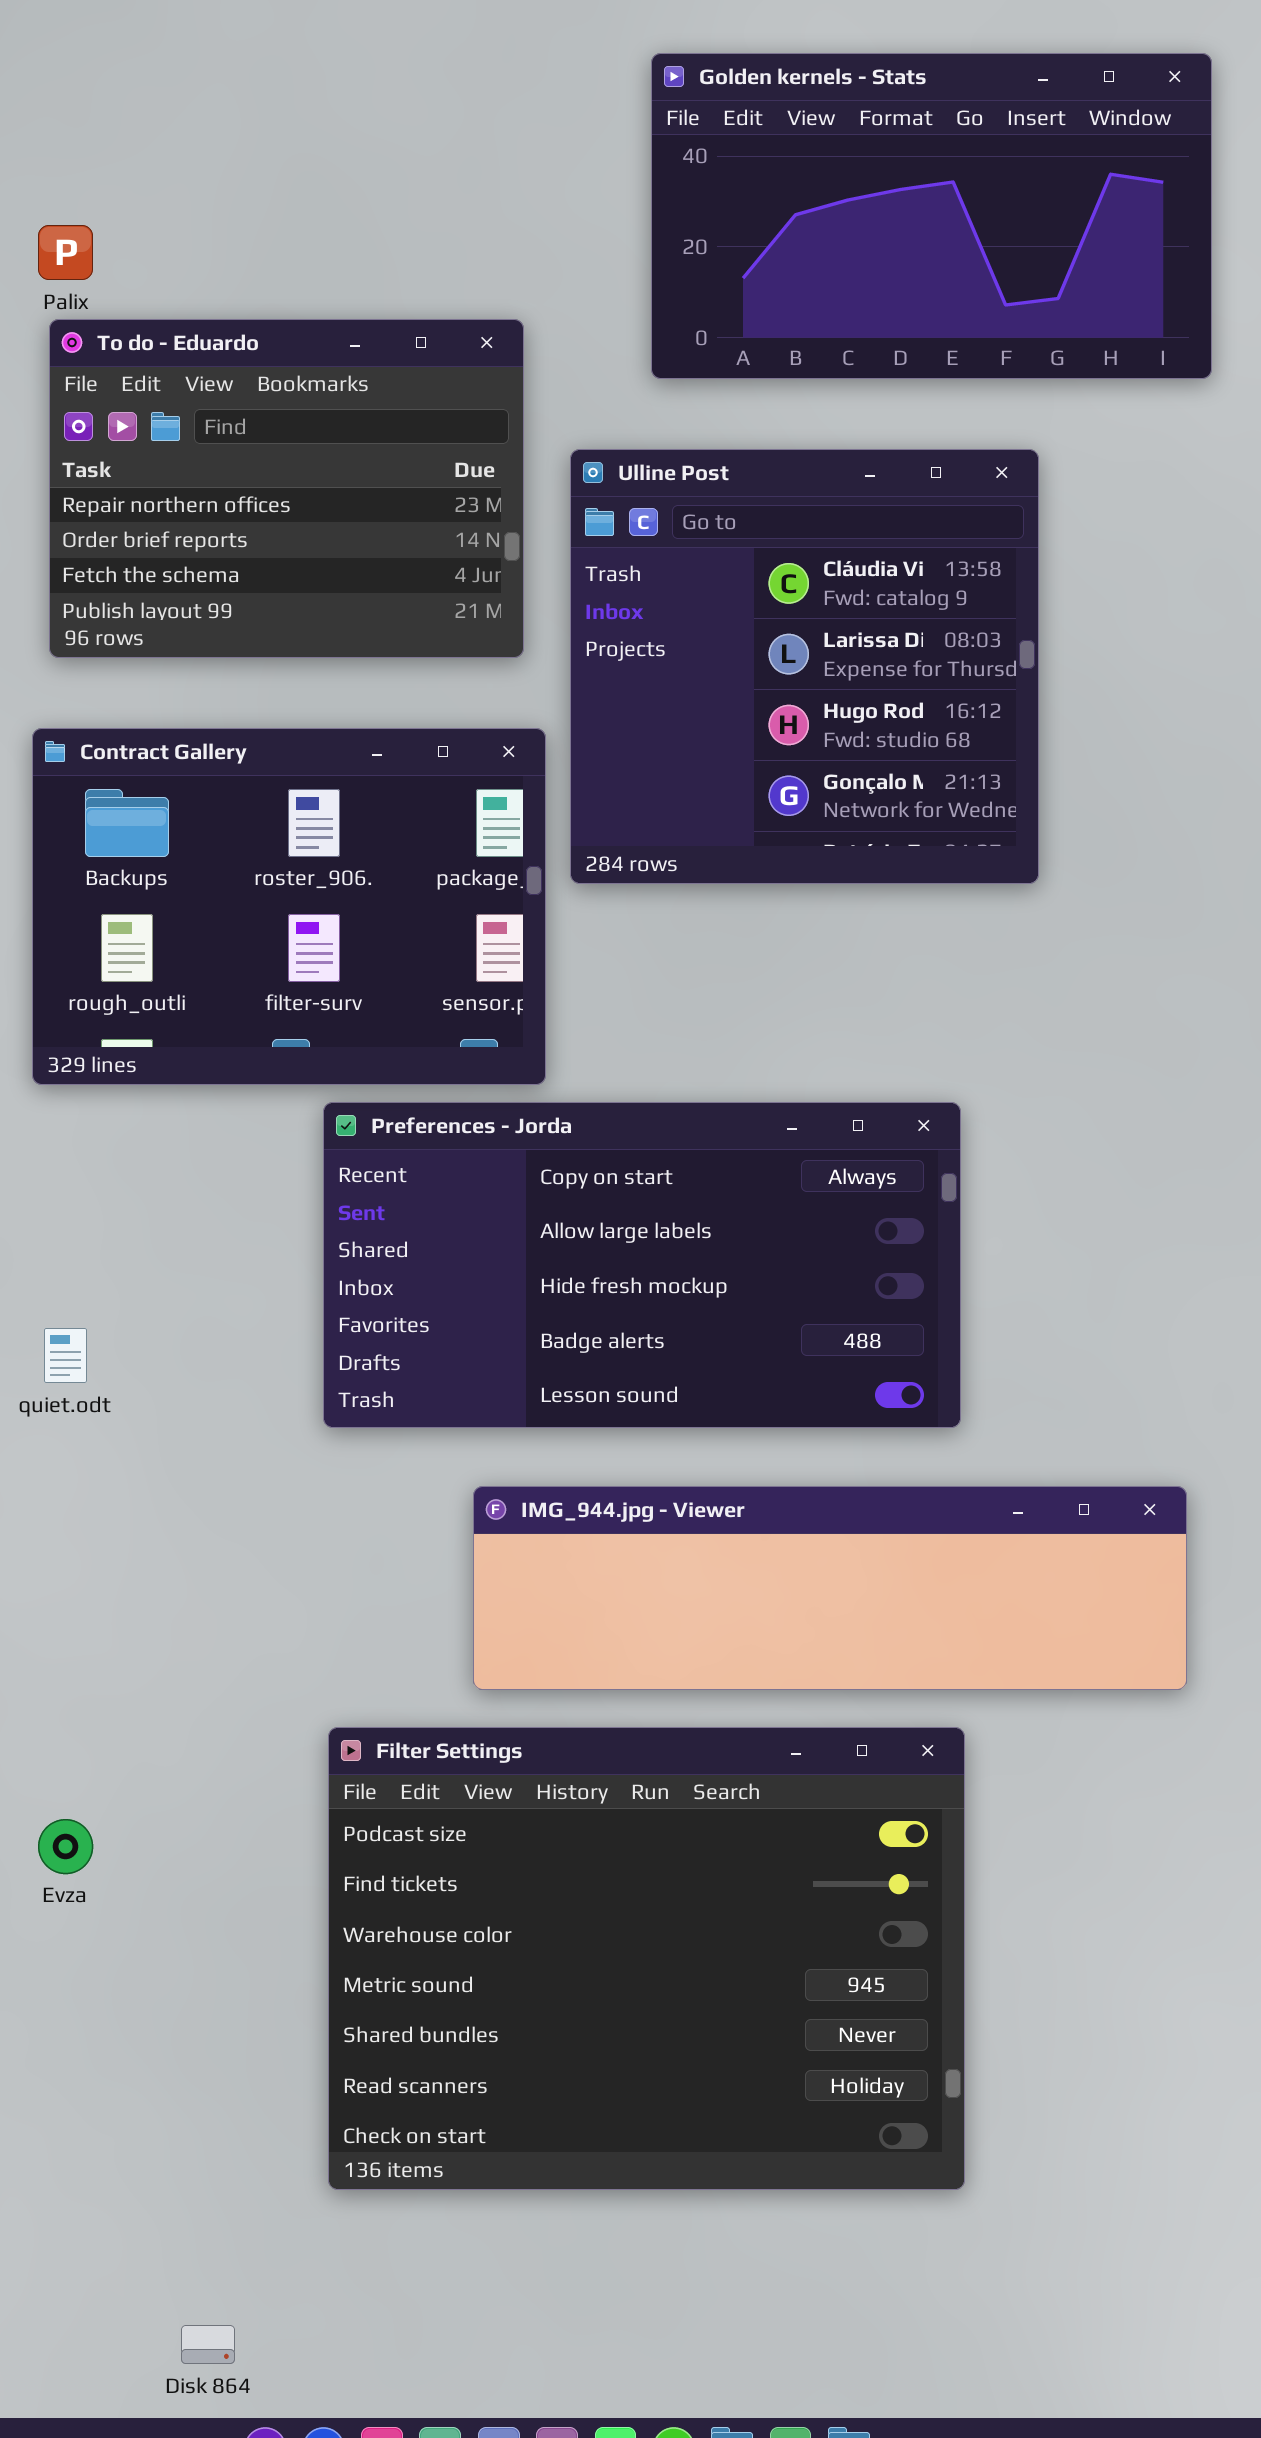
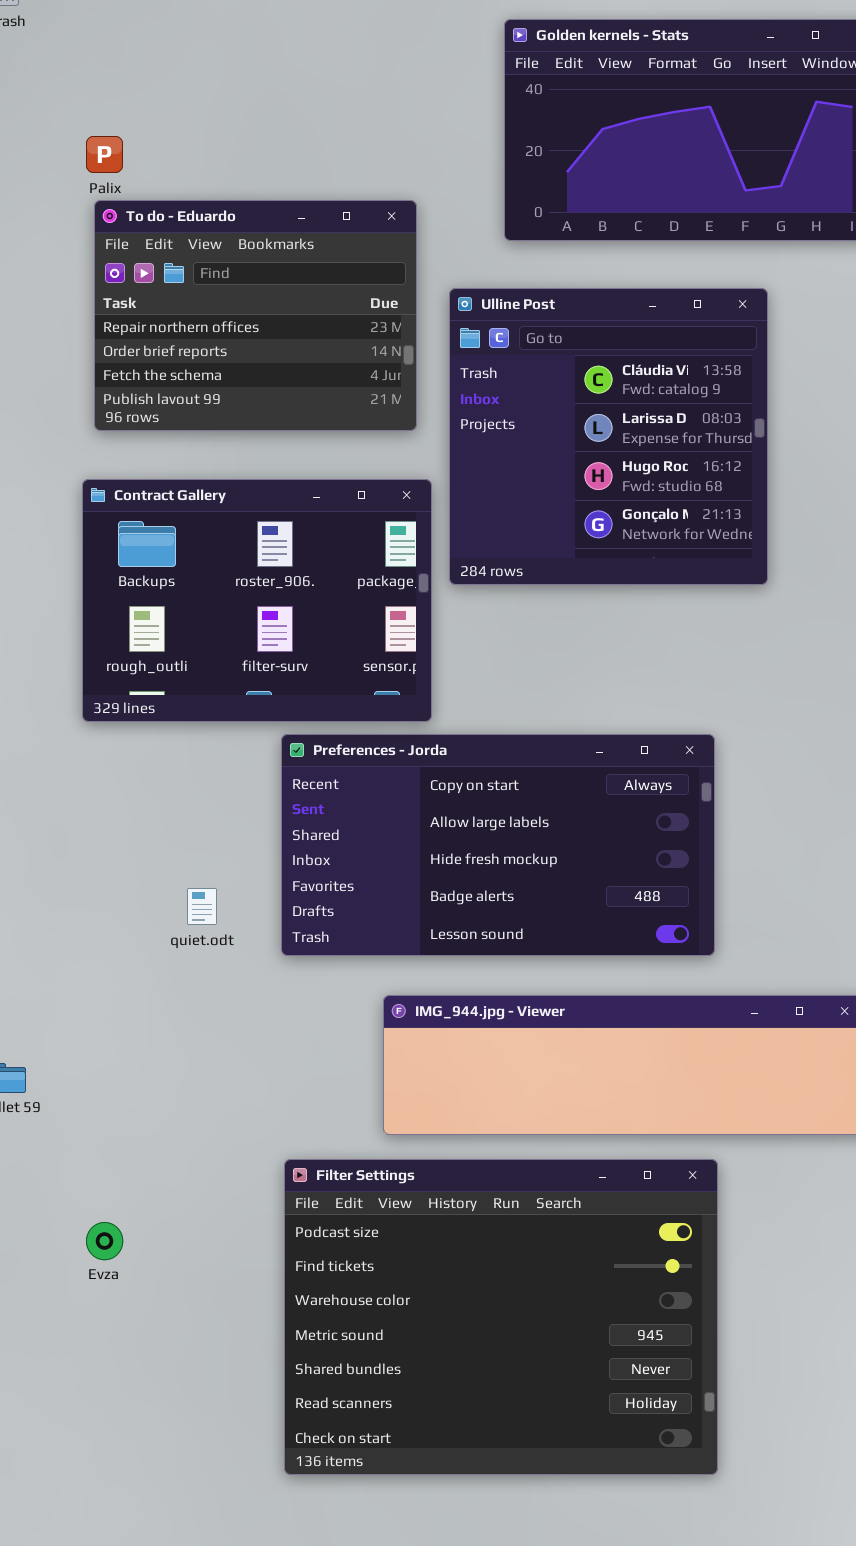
quiet.odt: [44,1328,87,1383] -> [187,888,217,925], moved

